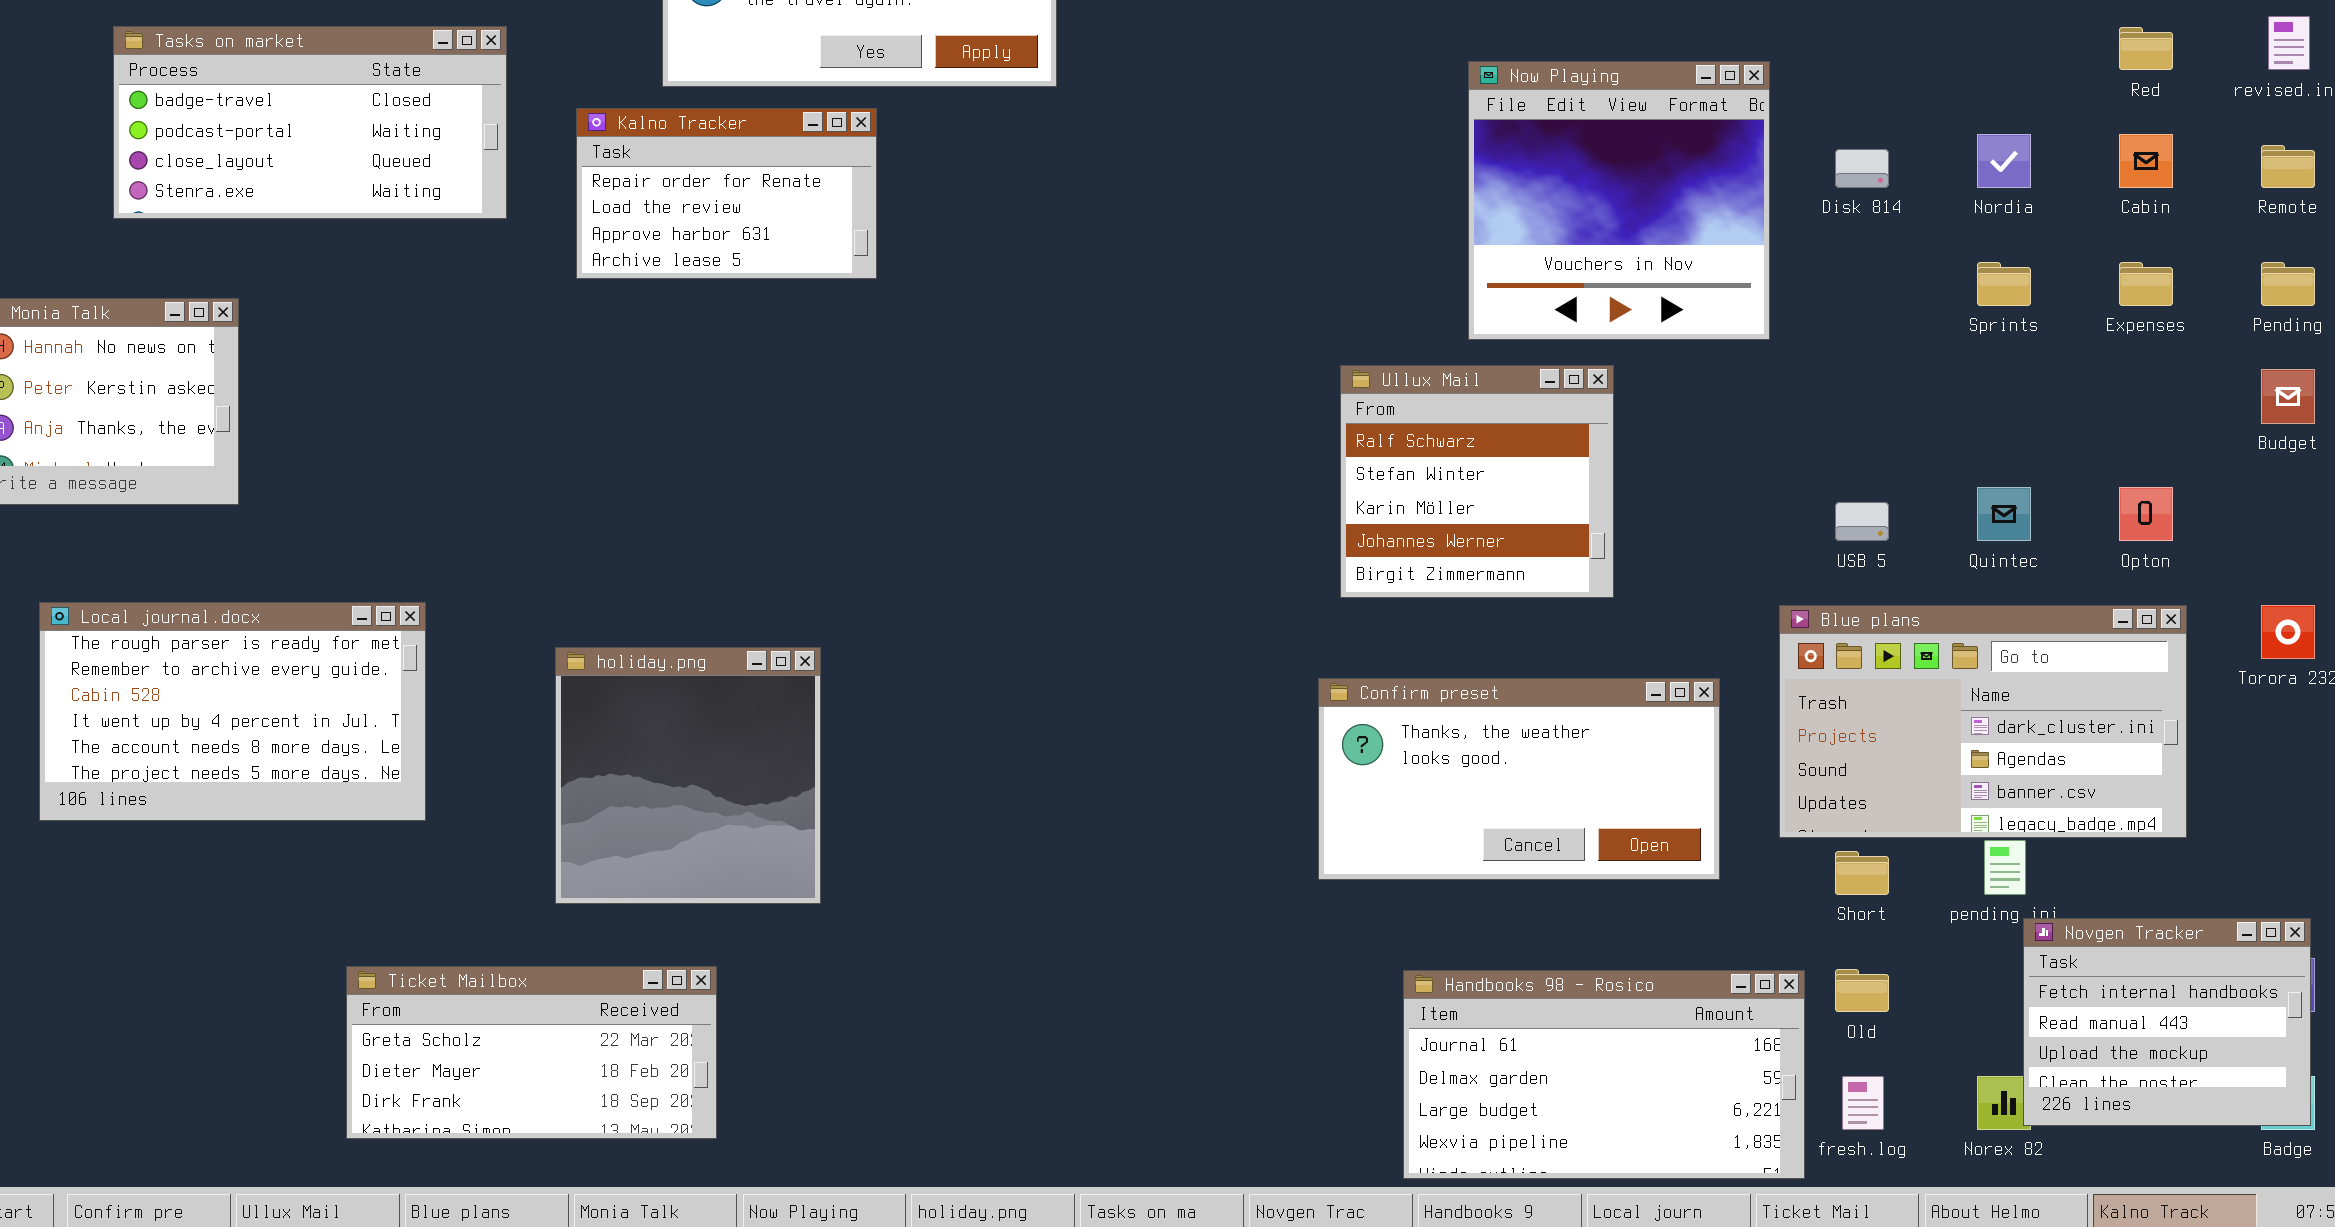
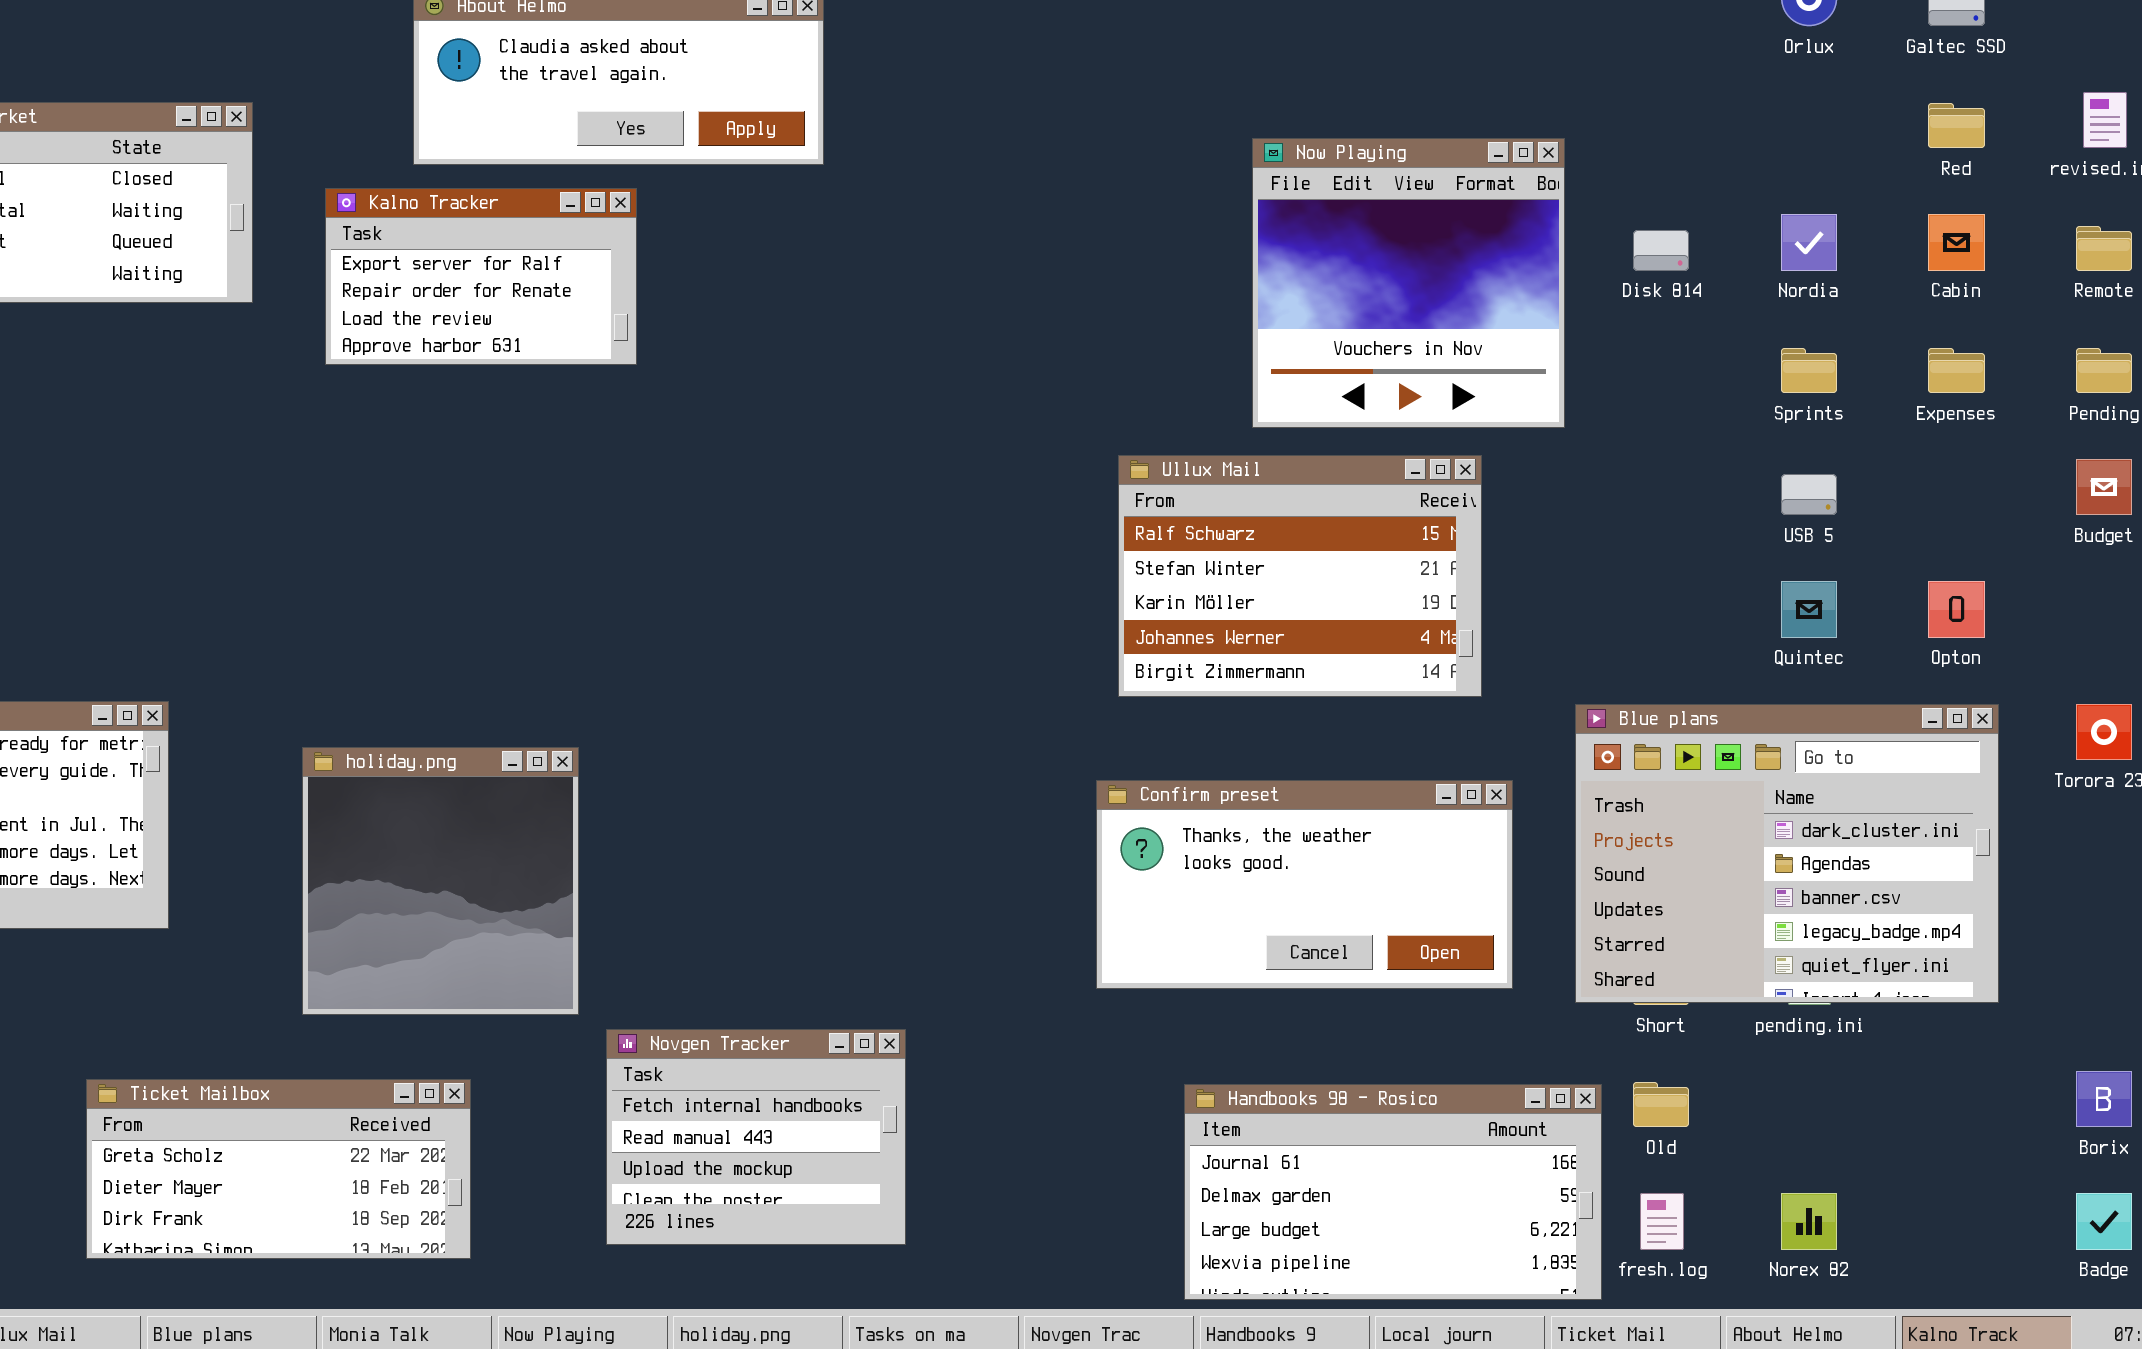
Kalno Tracker: [576,108,877,279] -> [325,188,637,365], scrolled up 1 row
Ullux Mail: [1340,365,1614,598] -> [1118,455,1482,697], resized
USB 5: [1835,502,1889,541] -> [1781,474,1837,515], moved
Blue plans: [1779,605,2187,838] -> [1575,704,1999,1003], resized
Novgen Tracker: [2023,918,2311,1126] -> [606,1029,906,1245], moved

